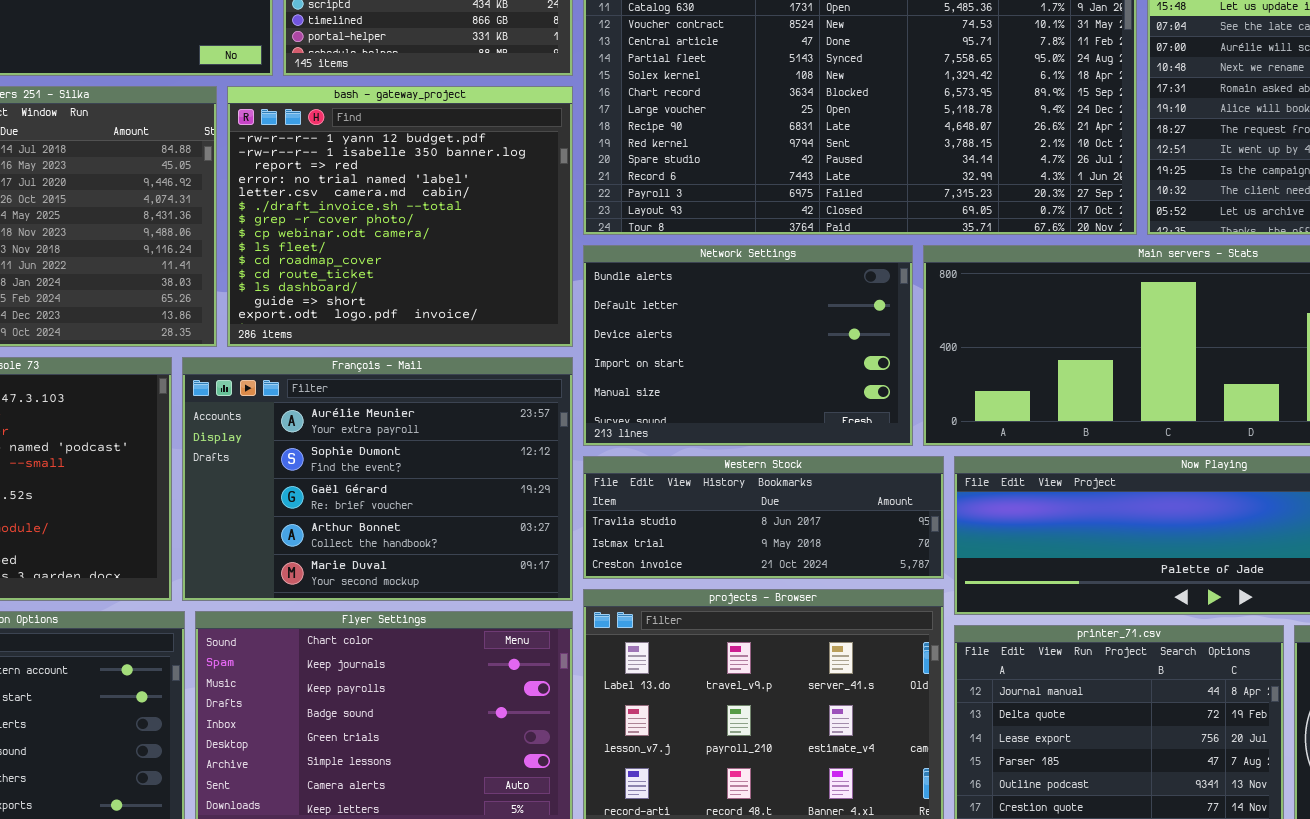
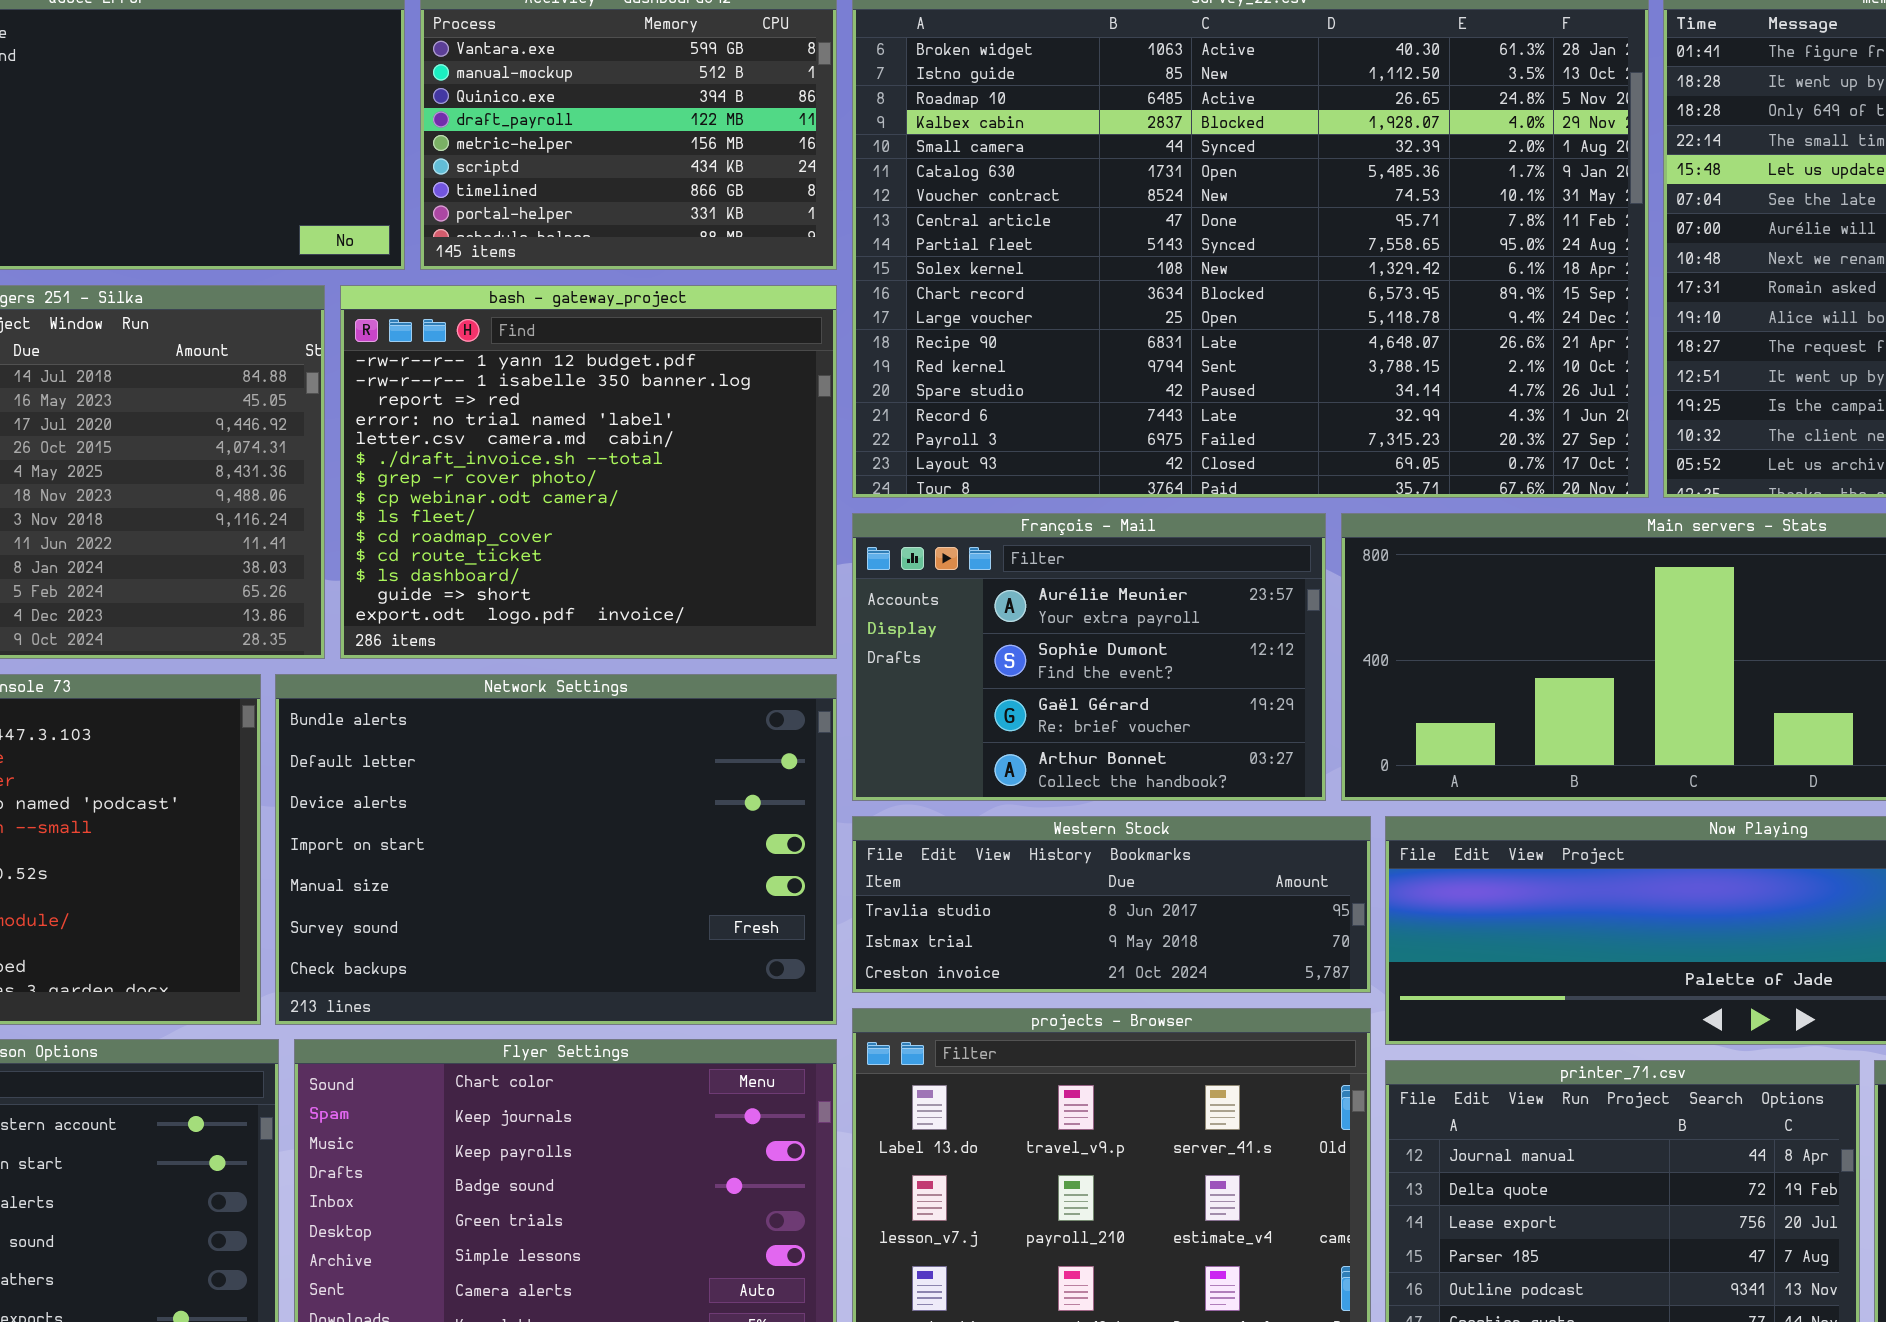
Network Settings: [583,245,913,446] -> [275,674,837,1025], moved, resized
François - Mail: [182,357,573,601] -> [852,513,1326,801], moved, resized

